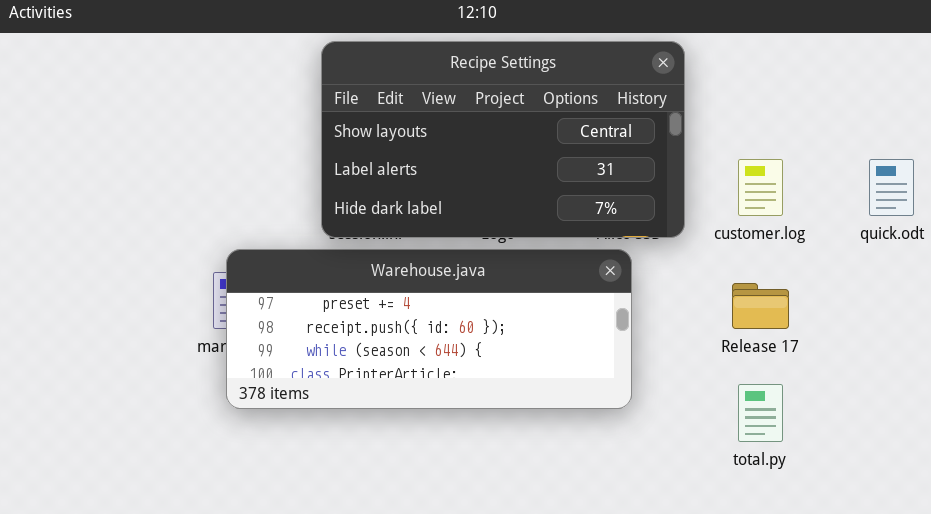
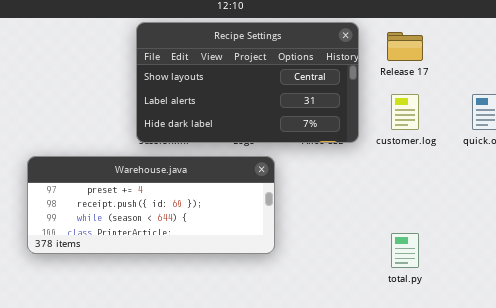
Warehouse.java: [226,249,632,409] -> [27,156,275,254], moved
Release 17: [732,283,789,329] -> [387,32,423,61], moved

